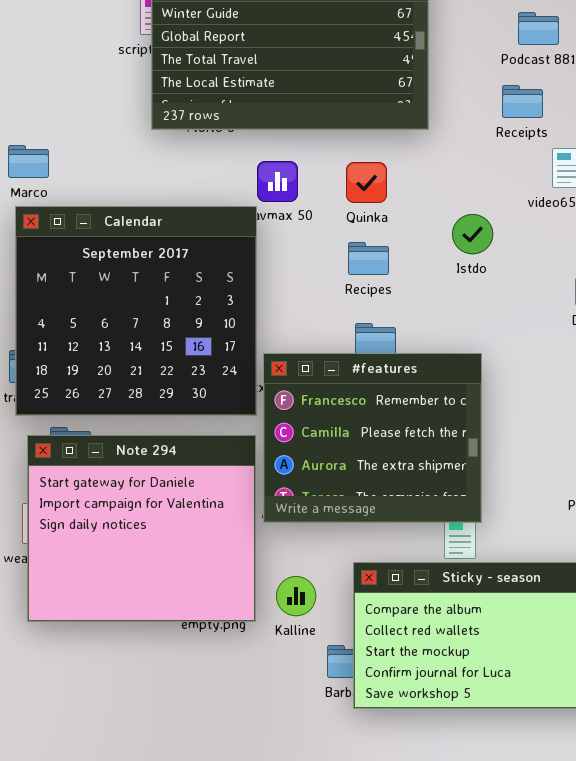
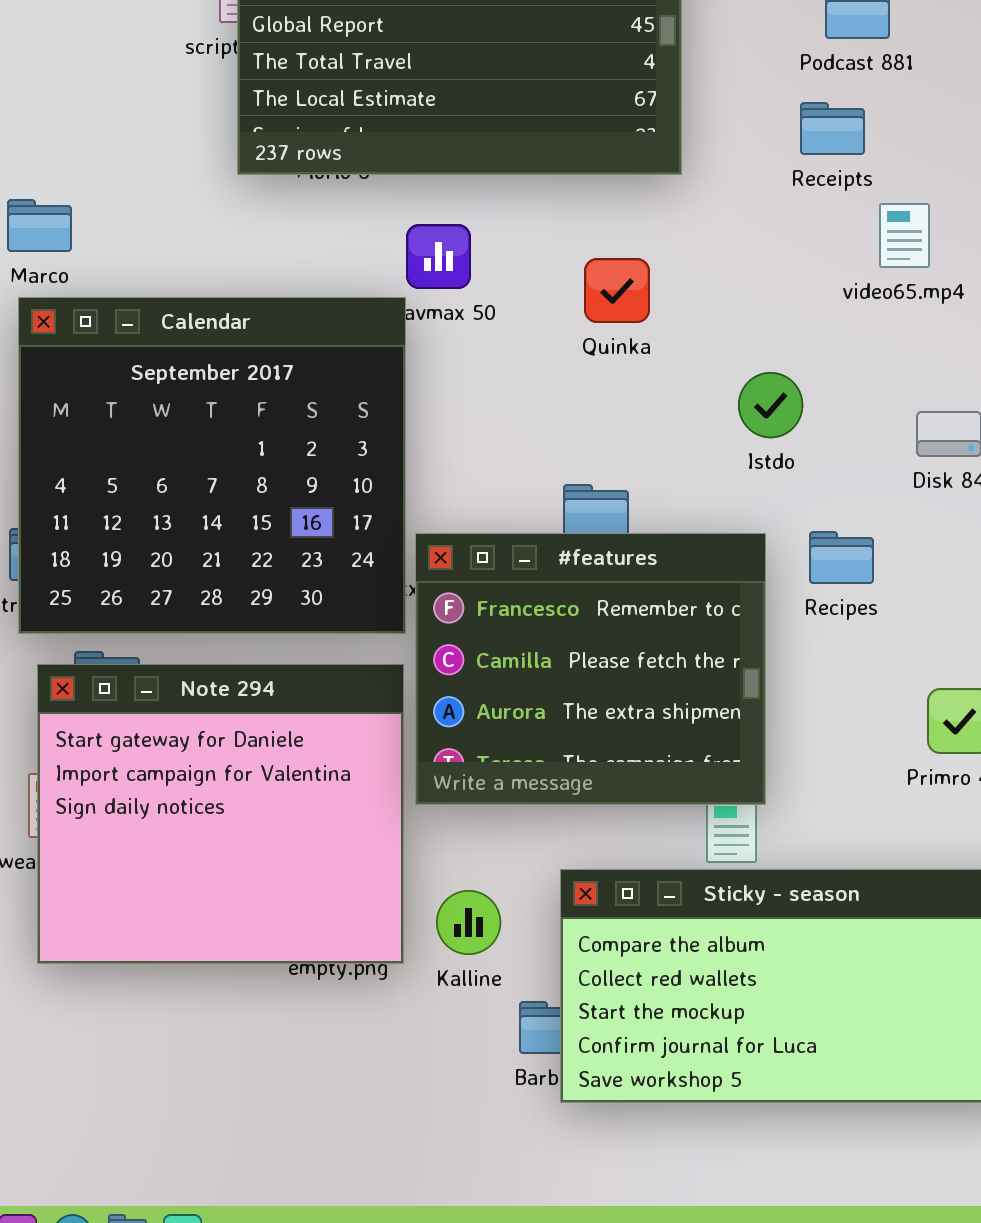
Quinka: [346,162,387,203] -> [584,258,650,323], moved
Istdo: [452,214,493,254] -> [738,372,803,438], moved
Recipes: [348,242,389,275] -> [809,531,874,584], moved

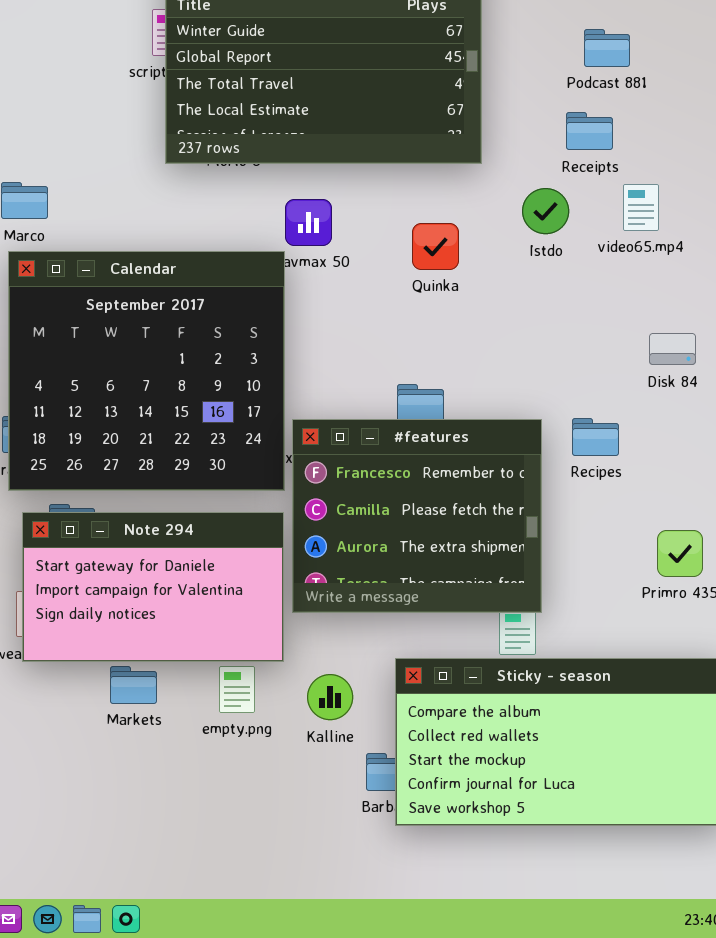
Istdo: [738,372,803,438] -> [522,188,569,234], moved
Note 294: [37,664,404,964] -> [22,512,284,662], resized

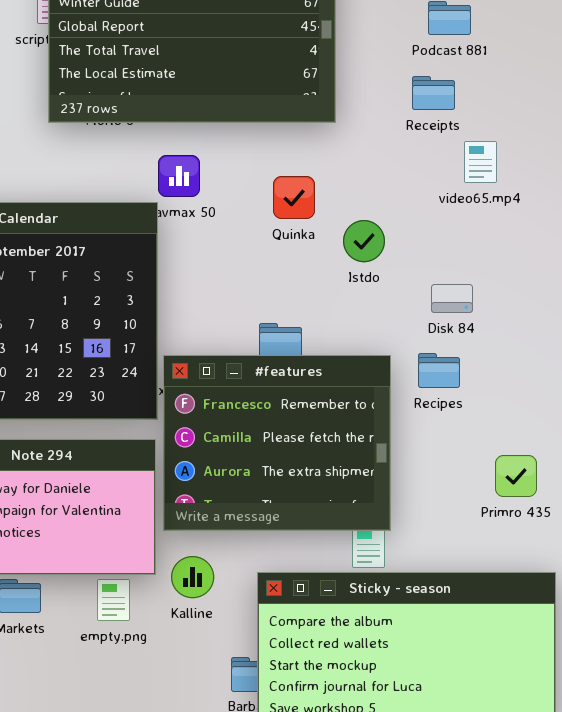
Istdo: [522,188,569,234] -> [343,220,385,262], moved
Disk 84: [649,333,696,365] -> [431,284,473,313], moved
Kalline: [307,674,353,720] -> [171,556,214,598], moved

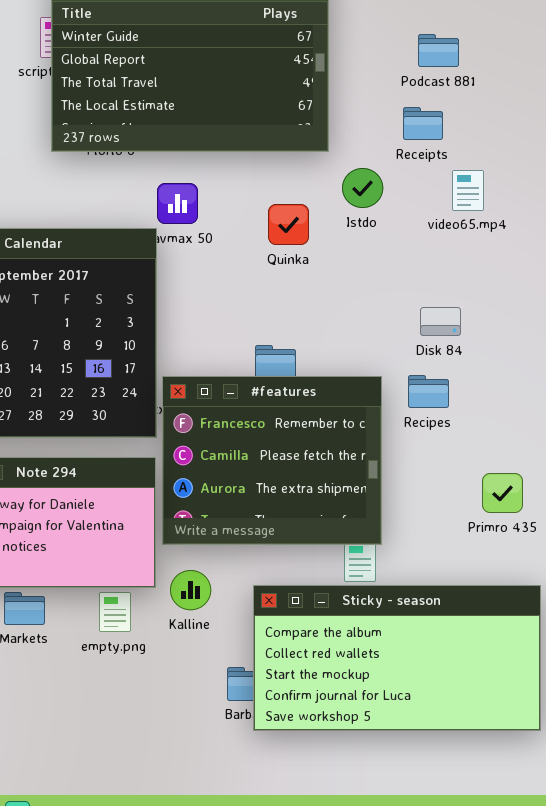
Istdo: [343,220,385,262] -> [342,168,383,208], moved

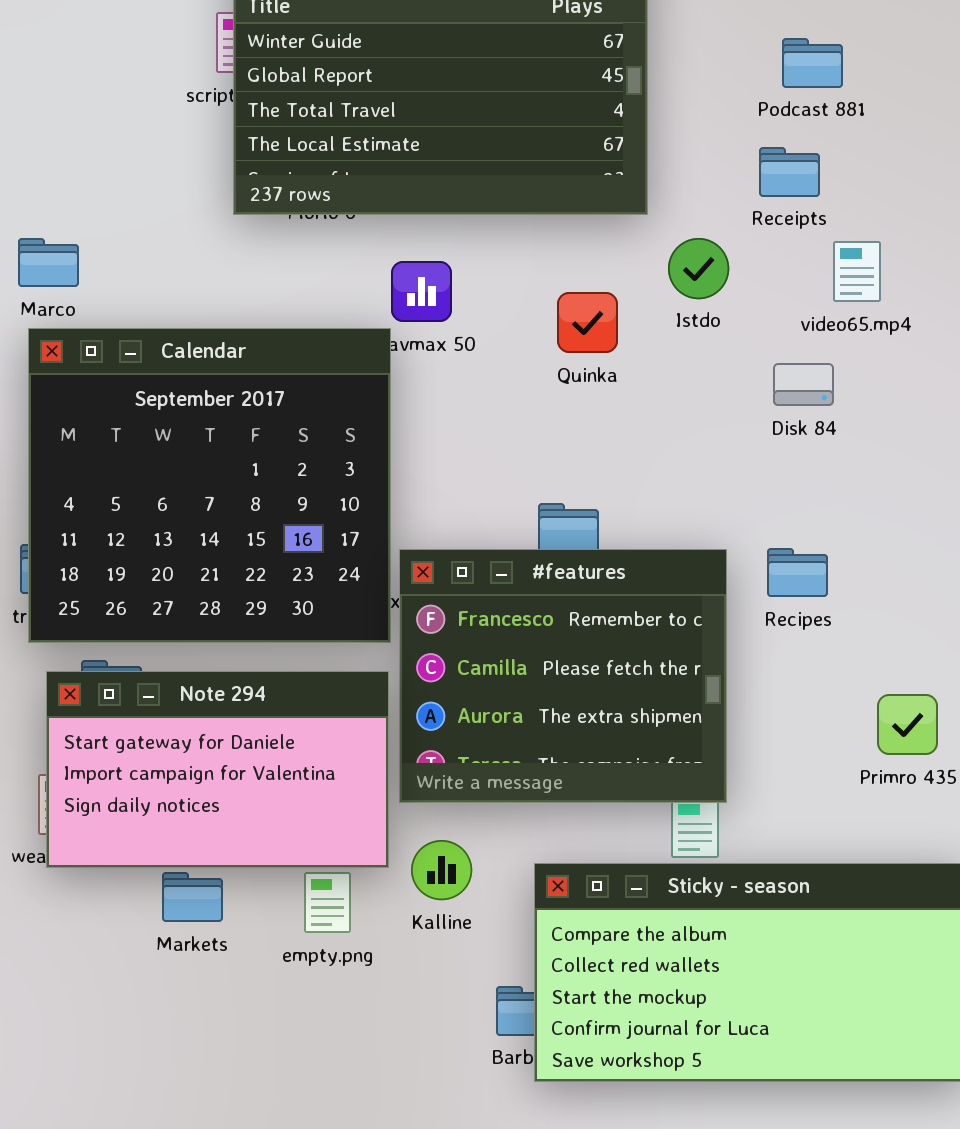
Disk 84: [420,307,461,336] -> [773,363,834,406], moved

